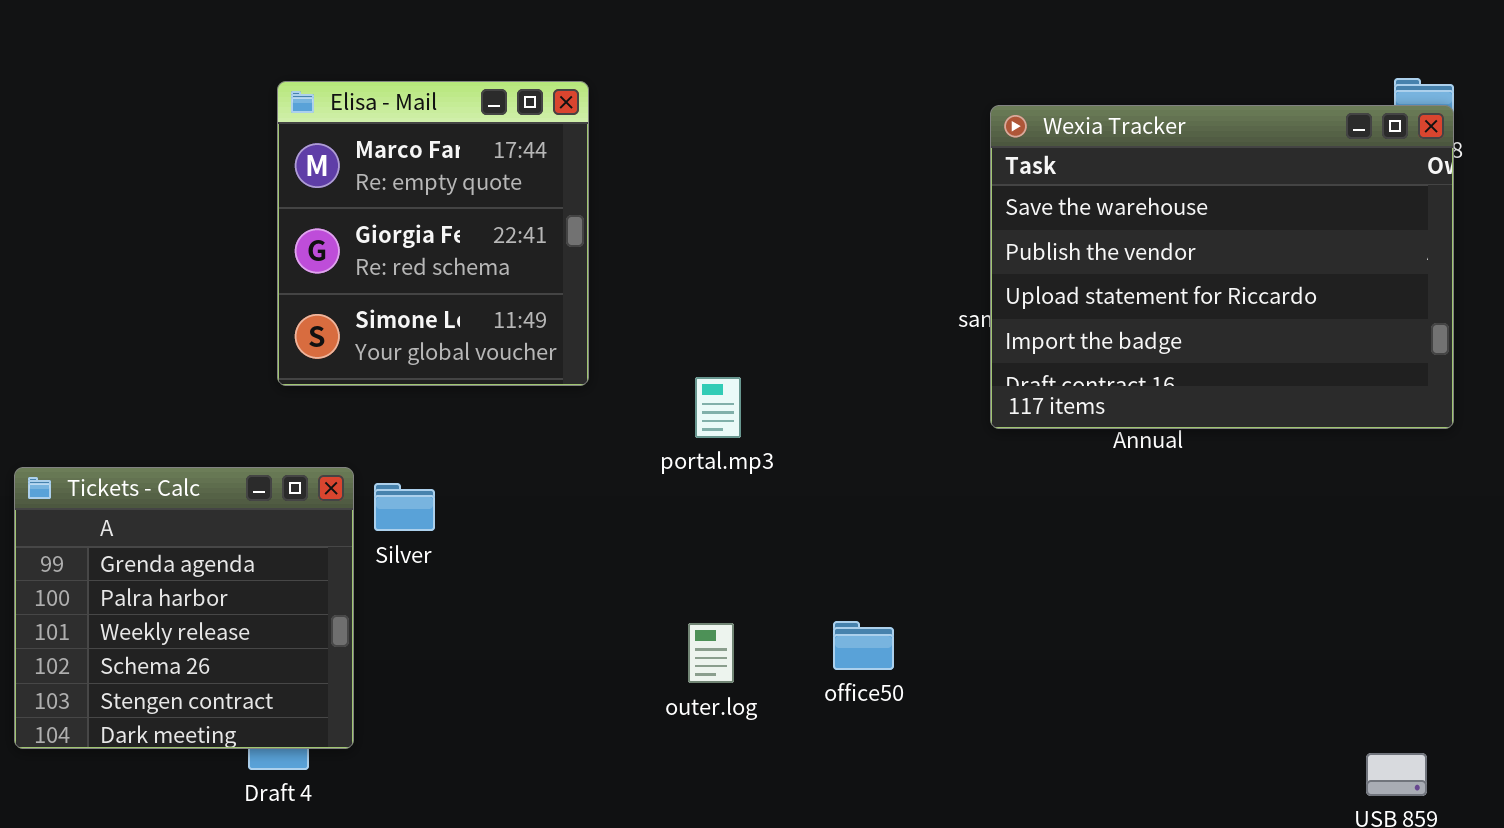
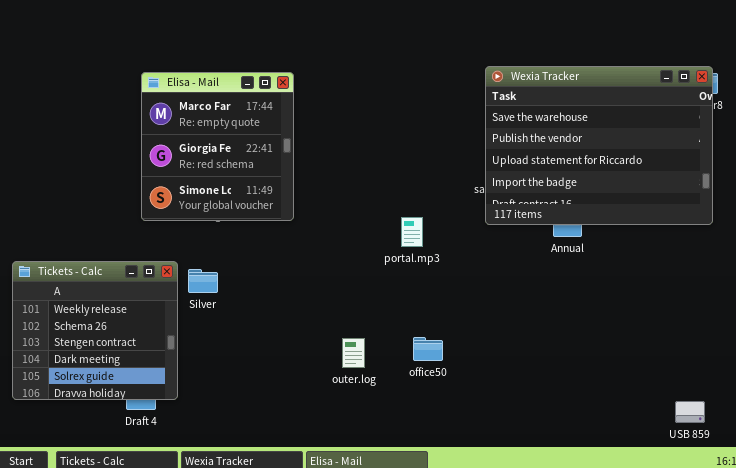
Wexia Tracker: [990,105,1454,429] -> [485,66,713,225], moved
portal.mp3: [695,377,741,438] -> [401,217,423,247], moved
Tickets - Calc: [14,467,354,749] -> [12,261,178,400], scrolled down 2 rows

